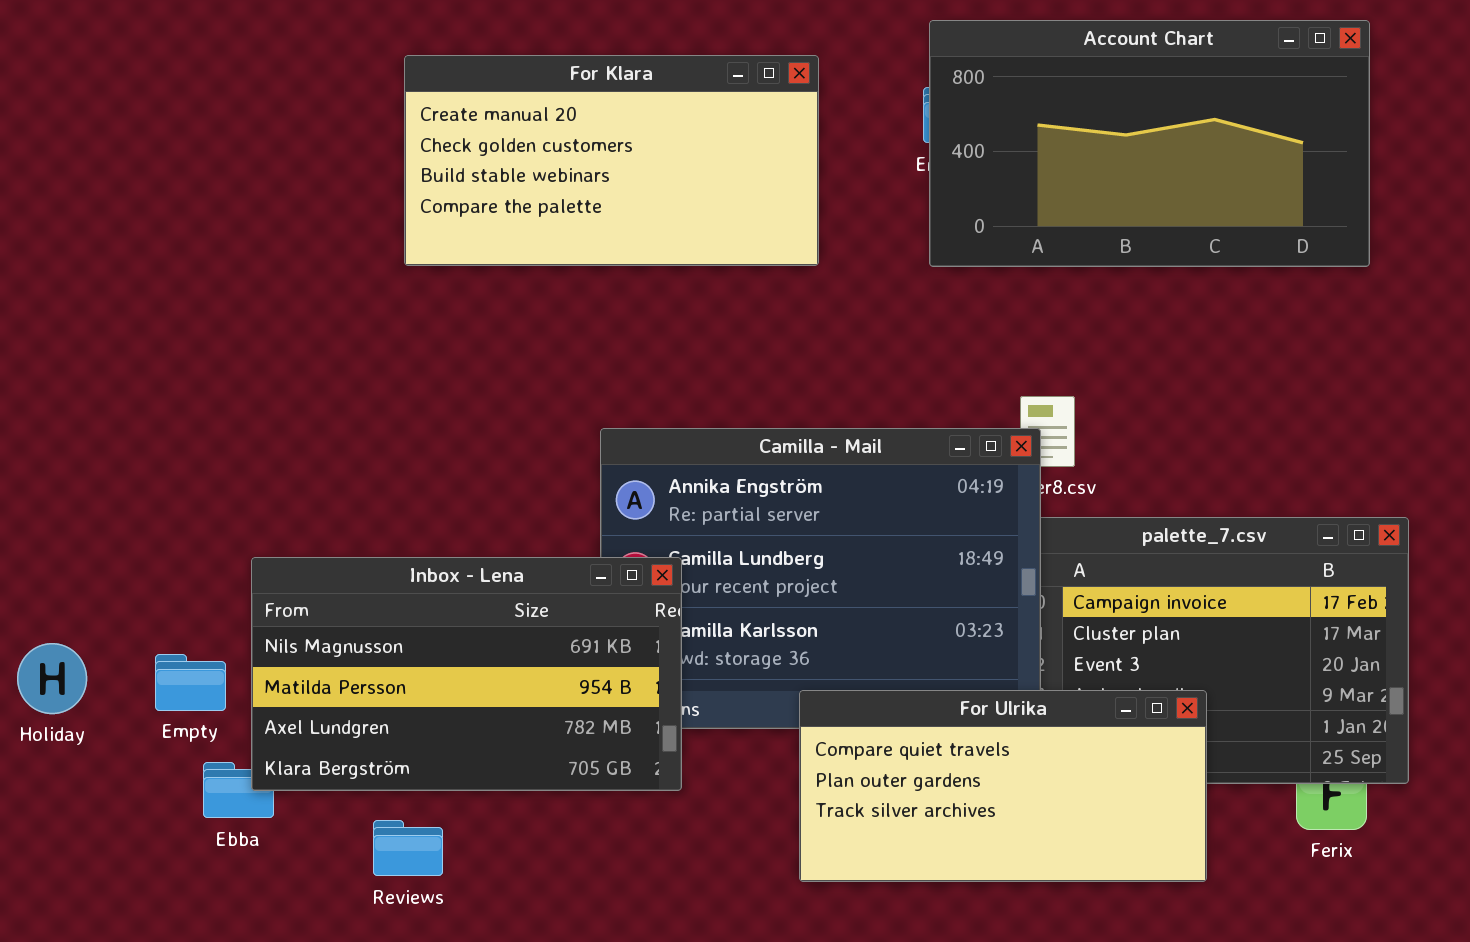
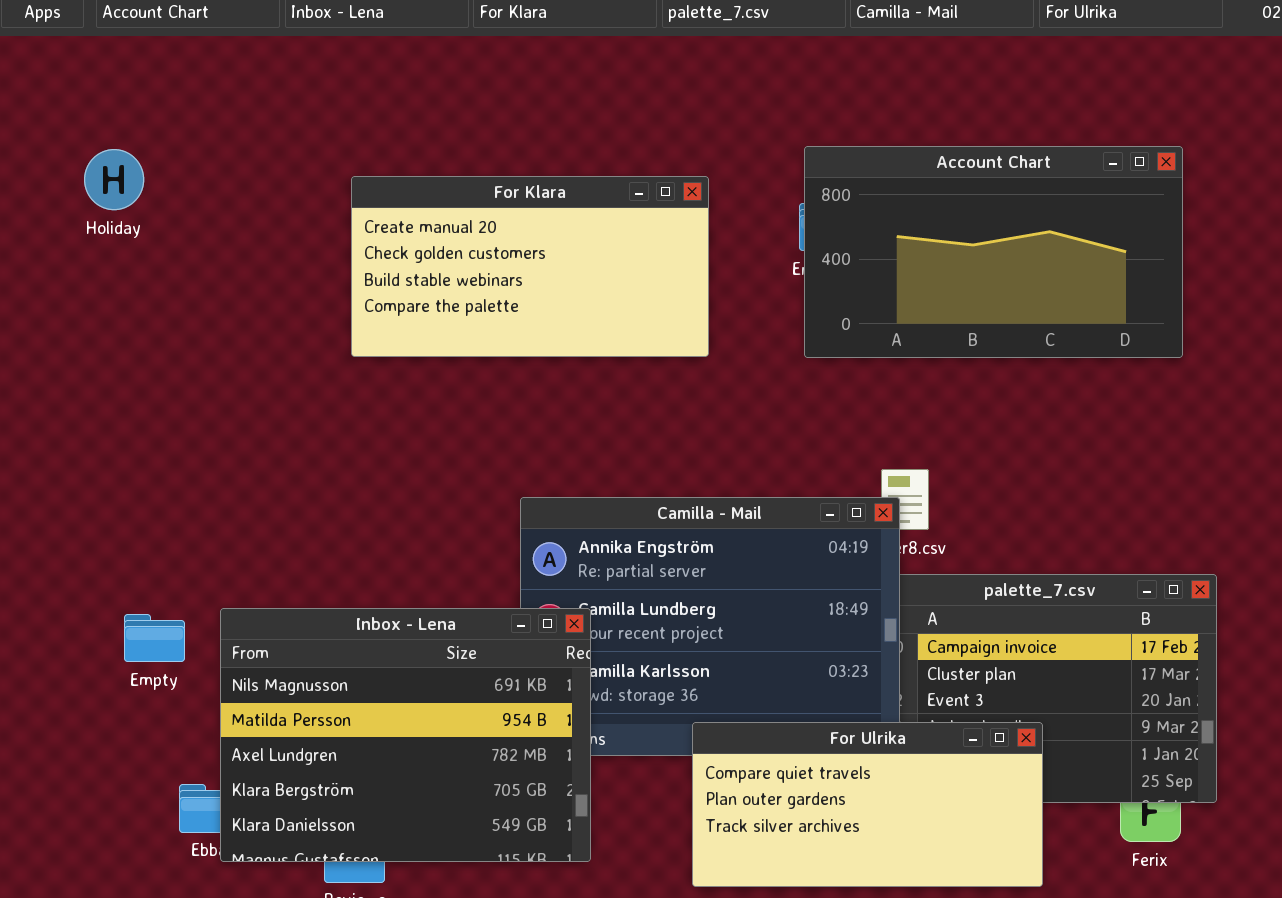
Inbox - Lena: [251,557,682,791] -> [220,608,591,862], resized
Holiday: [17,643,87,714] -> [84,149,144,210], moved
Empty: [155,654,226,711] -> [124,614,185,662], moved

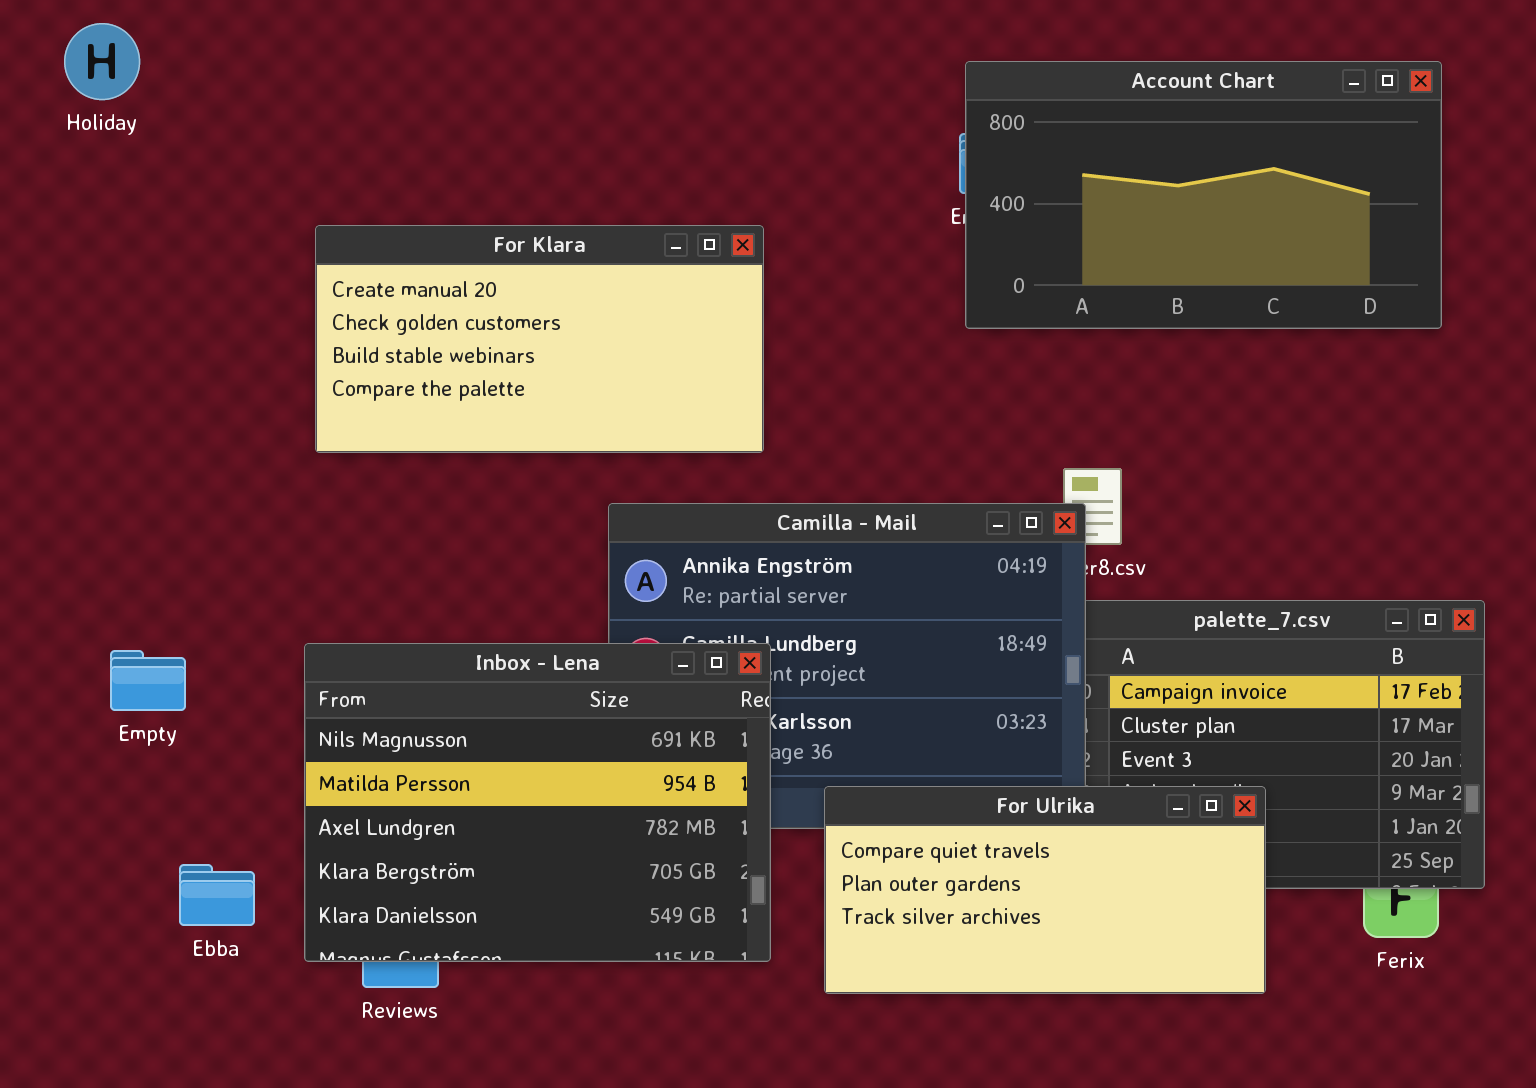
Holiday: [84,149,144,210] -> [64,23,140,100], moved
For Klara: [351,176,709,357] -> [315,225,764,453], moved
Inbox - Lena: [220,608,591,862] -> [304,643,771,962], moved

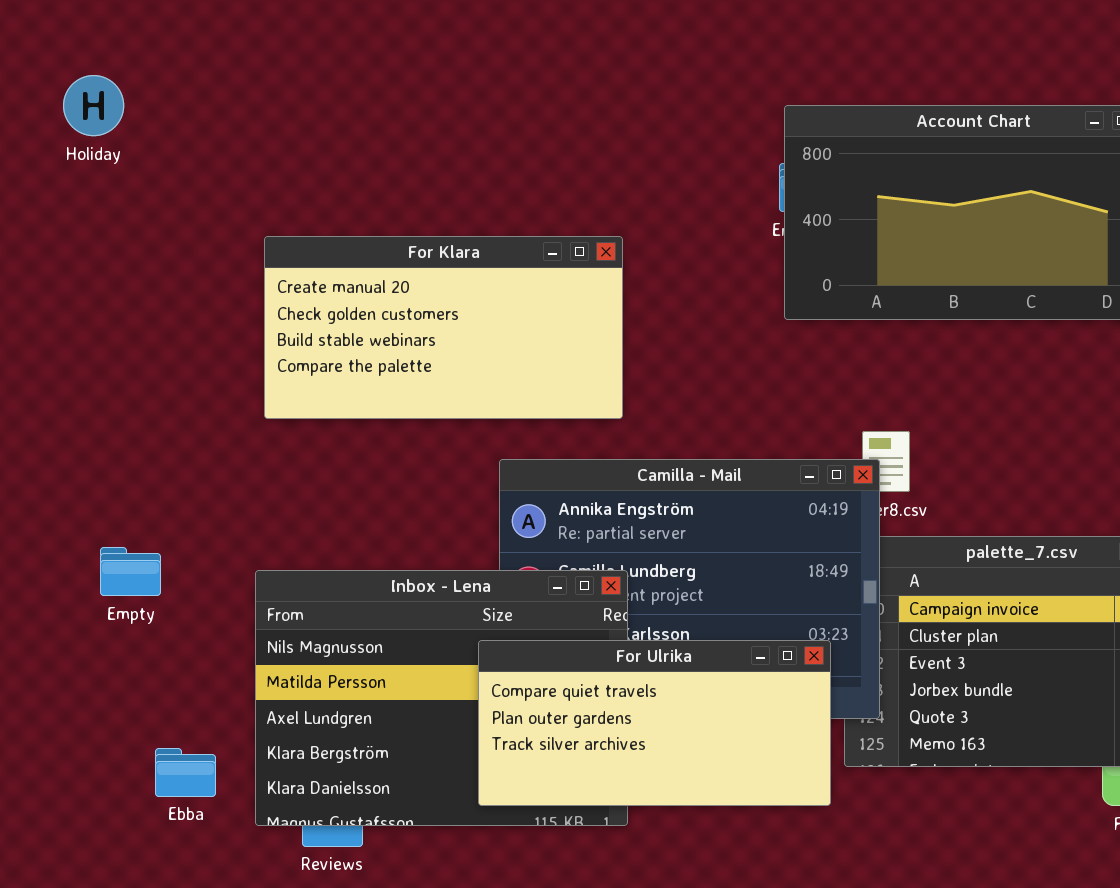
Empty: [110,650,186,711] -> [100,547,161,596], moved
For Ulrika: [824,786,1266,994] -> [478,640,831,806], moved

